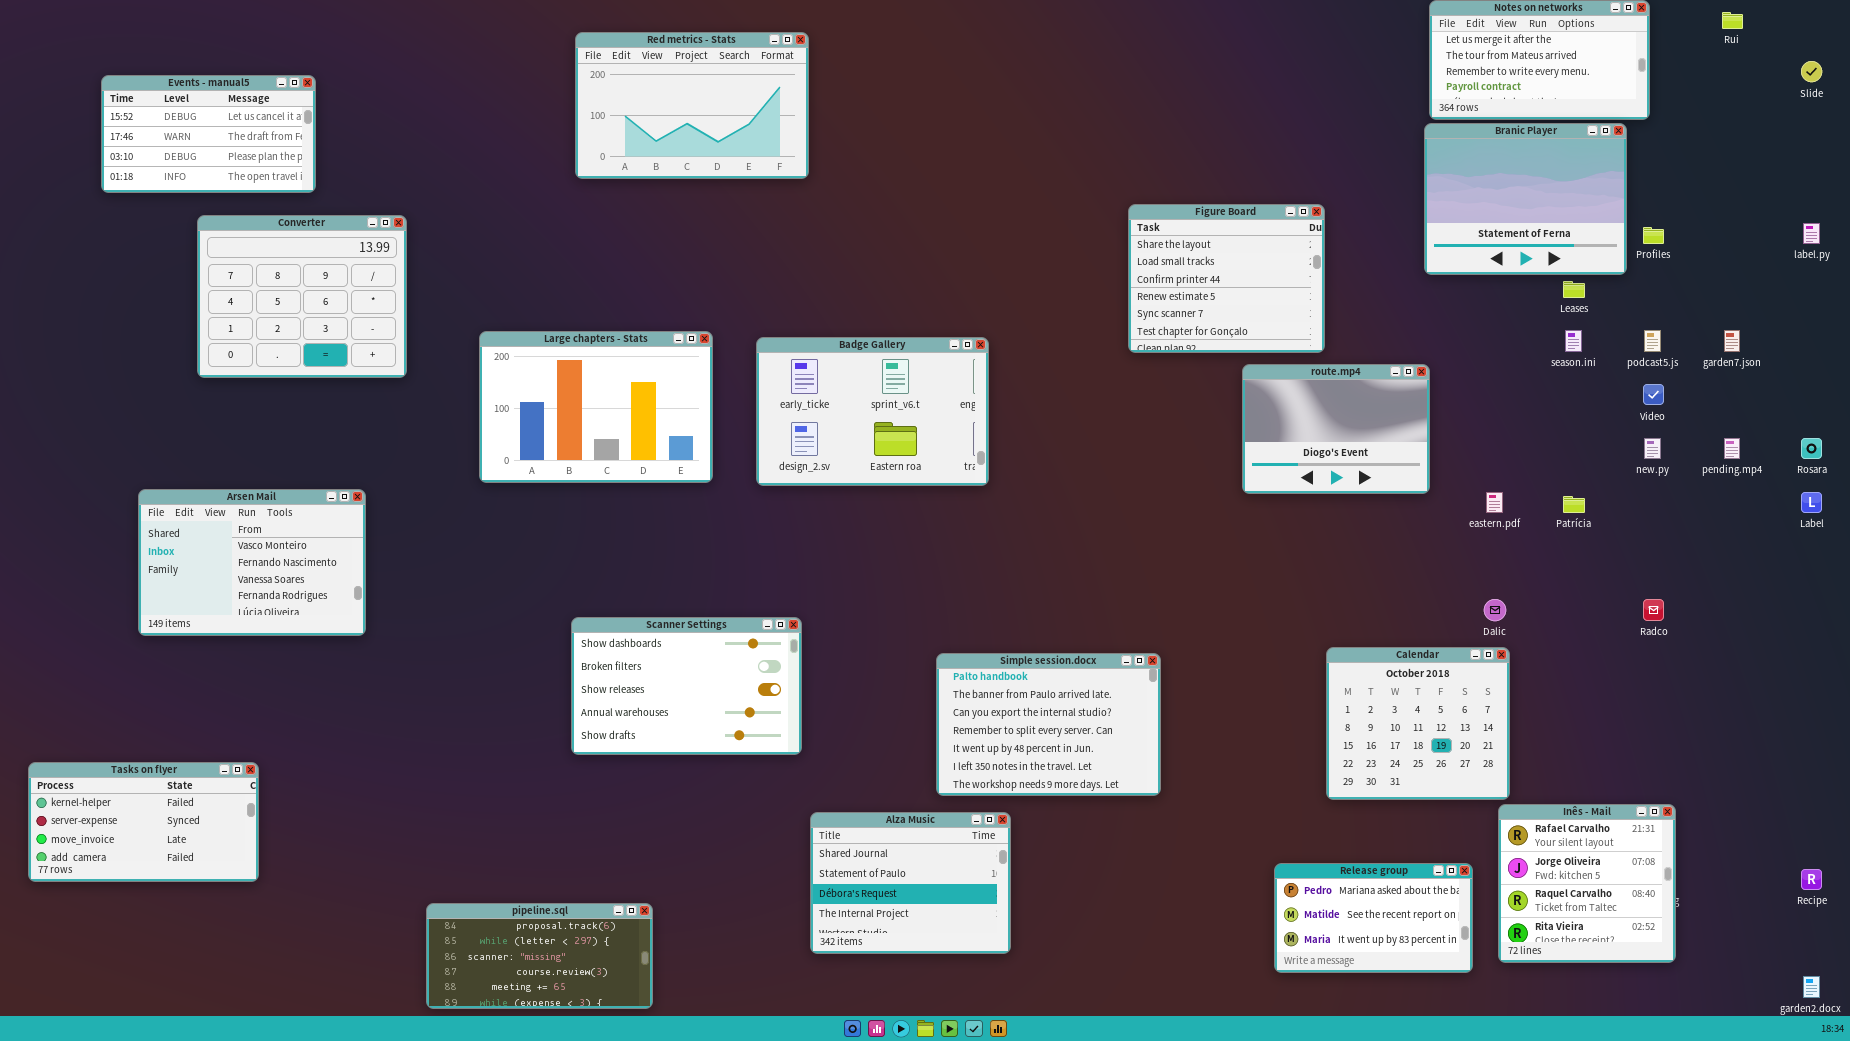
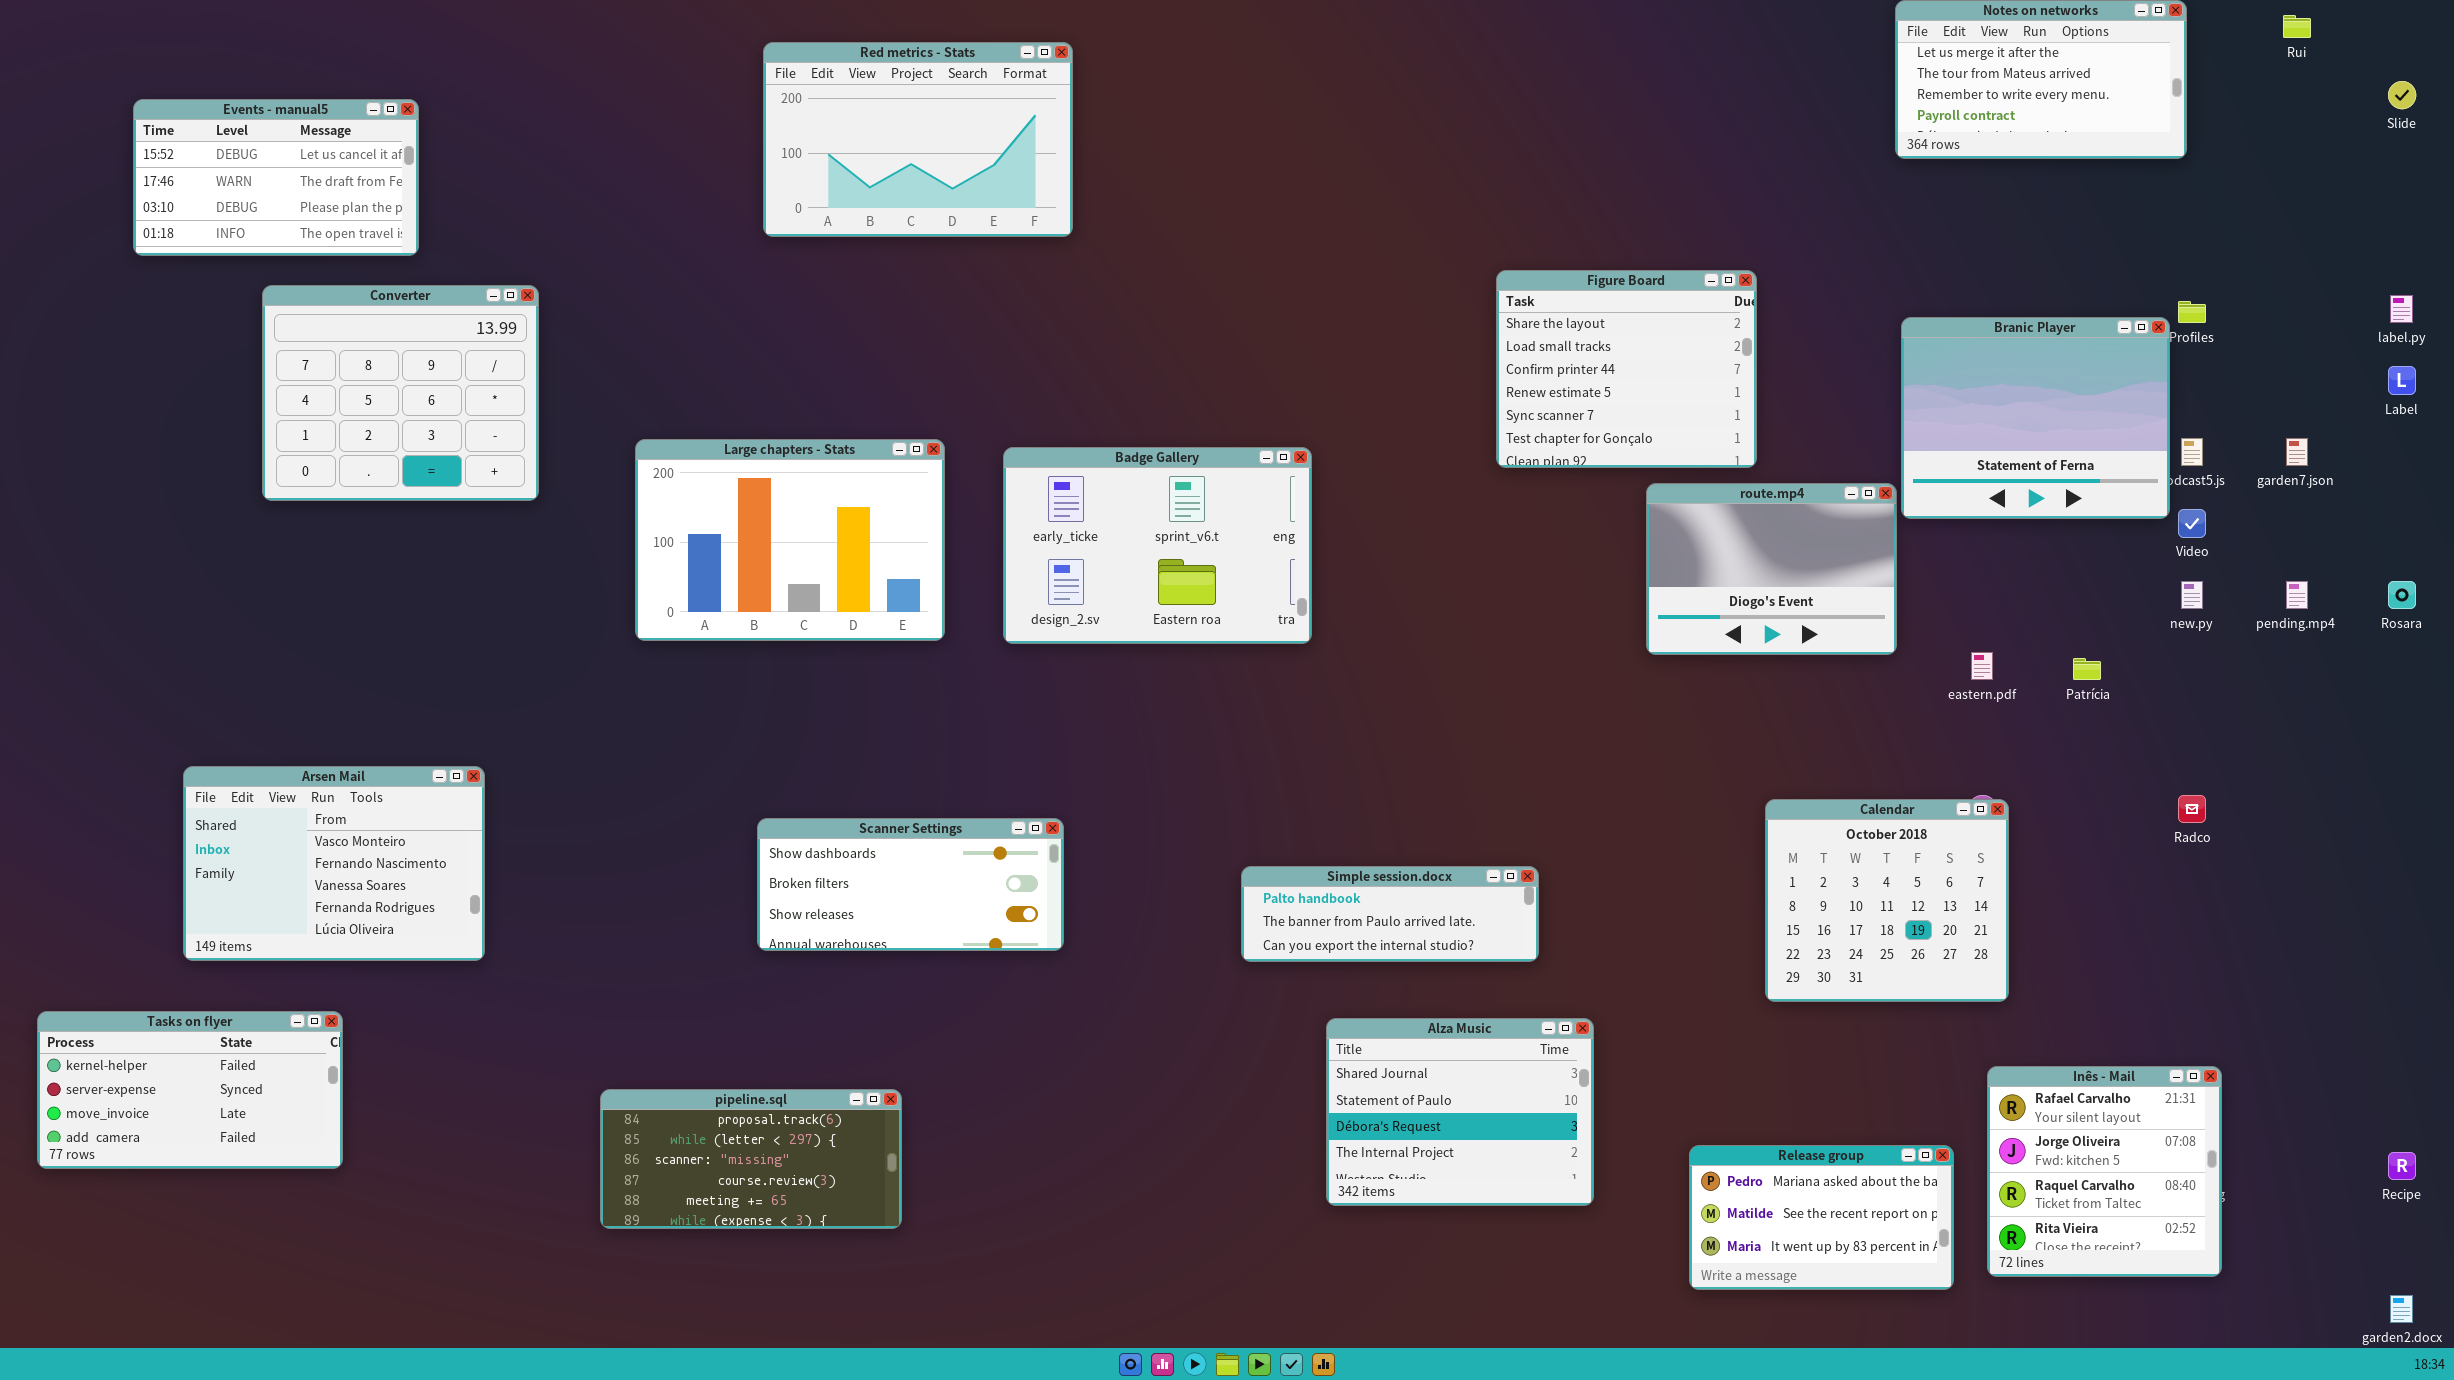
Branic Player: [1424,123,1627,275] -> [1901,317,2170,519], moved
Arsen Mail: [138,489,366,636] -> [183,766,485,961], moved
Label: [1801,492,1822,513] -> [2388,366,2416,395], moved
Scanner Settings: [571,617,802,755] -> [757,818,1064,951], resized
Calendar: [1326,647,1510,800] -> [1765,799,2009,1002], moved
Simple session.docx: [936,653,1161,796] -> [1241,866,1539,962], resized
Alza Music: [810,812,1011,954] -> [1326,1018,1594,1206], moved
pipeline.sql: [426,903,653,1009] -> [600,1089,902,1229], moved

